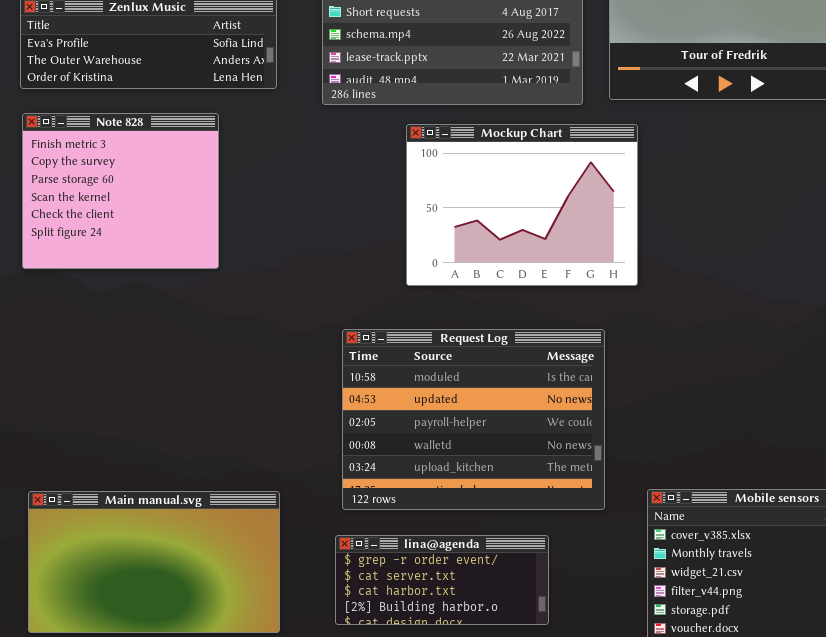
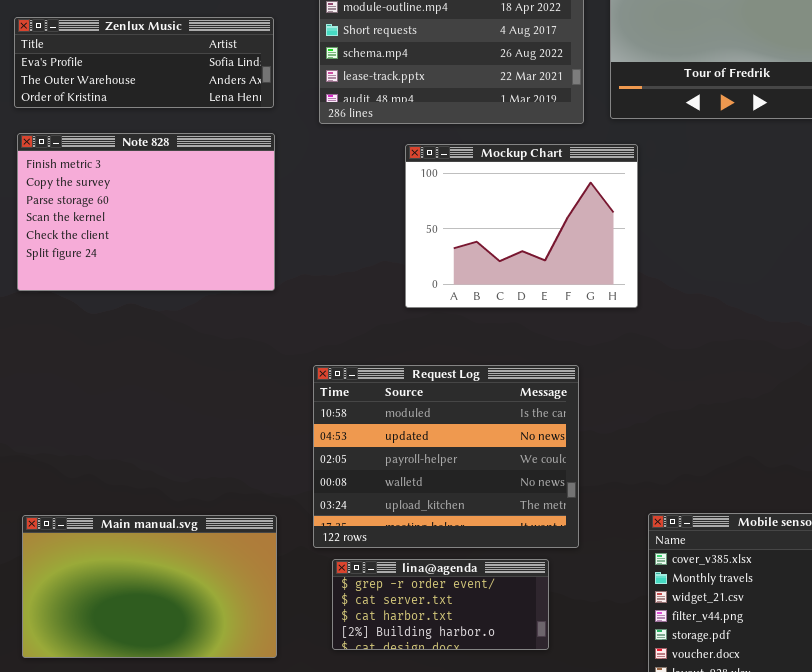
Note 828: [22,113,219,269] -> [17,133,275,291], resized
Request Log: [342,329,605,510] -> [313,365,579,548], moved

